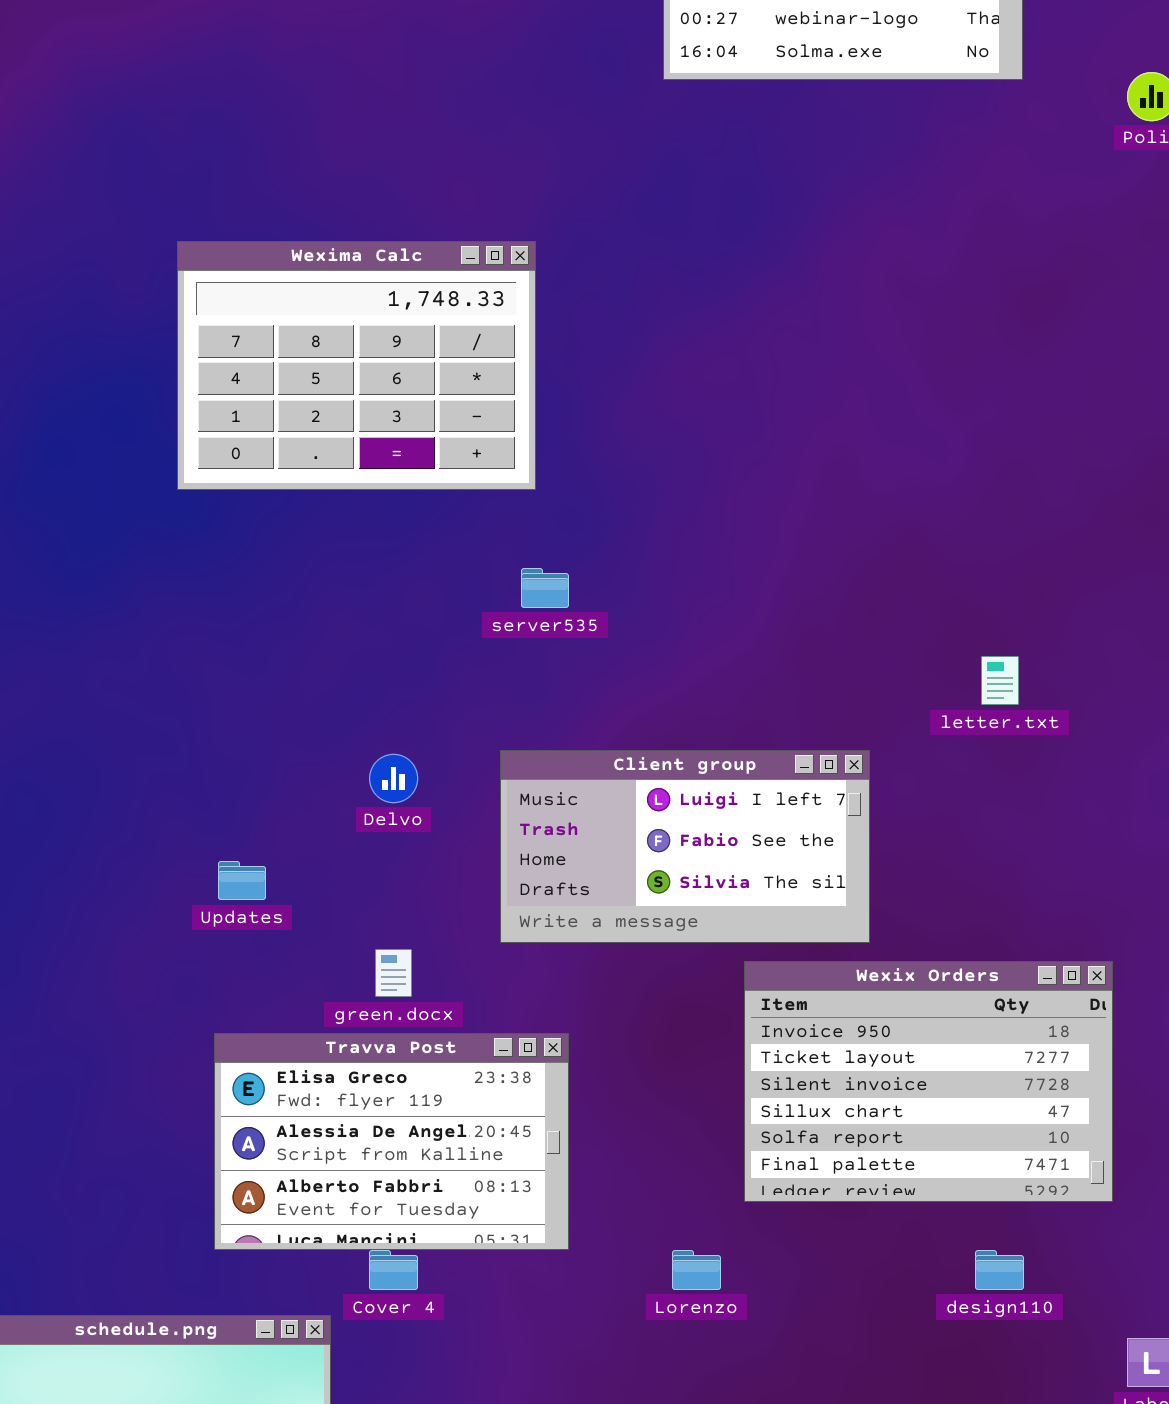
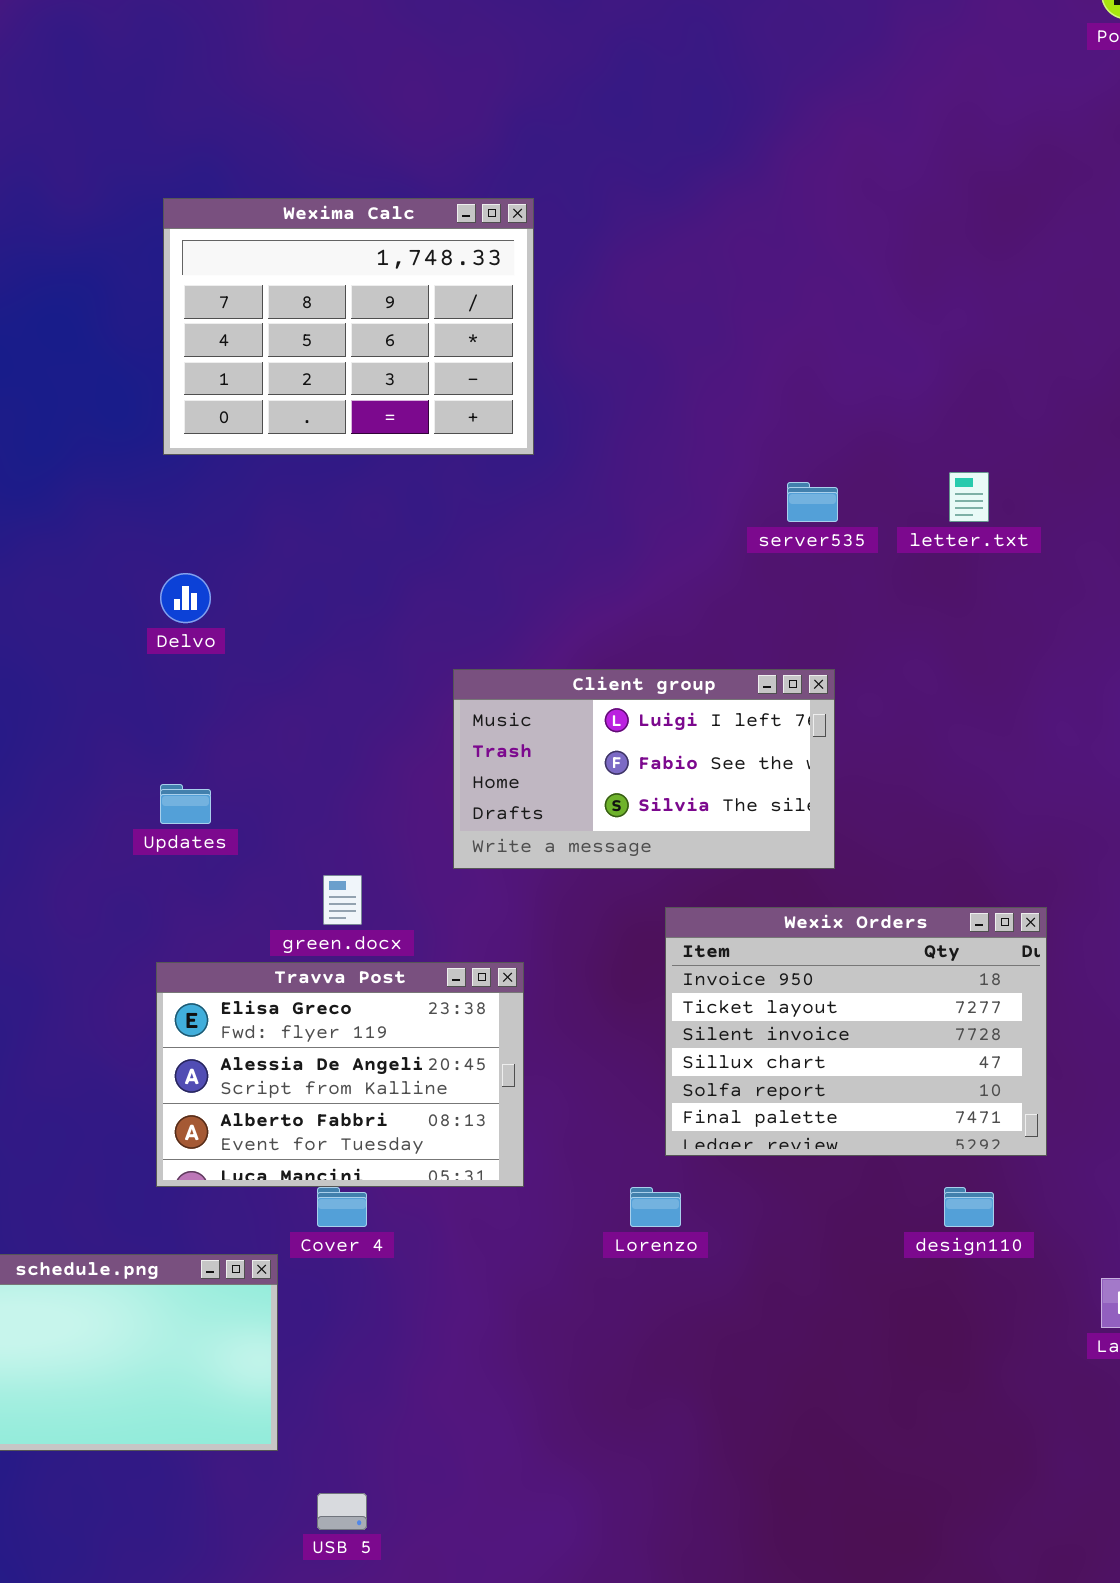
Wexima Calc: [177,241,536,490] -> [163,198,534,455], moved
server535: [521,568,569,608] -> [787,482,838,522], moved
letter.txt: [981,656,1019,705] -> [949,472,989,522], moved
Delvo: [369,754,418,803] -> [160,573,211,623], moved
Wexix Orders: [744,961,1113,1202] -> [665,907,1047,1156], moved

